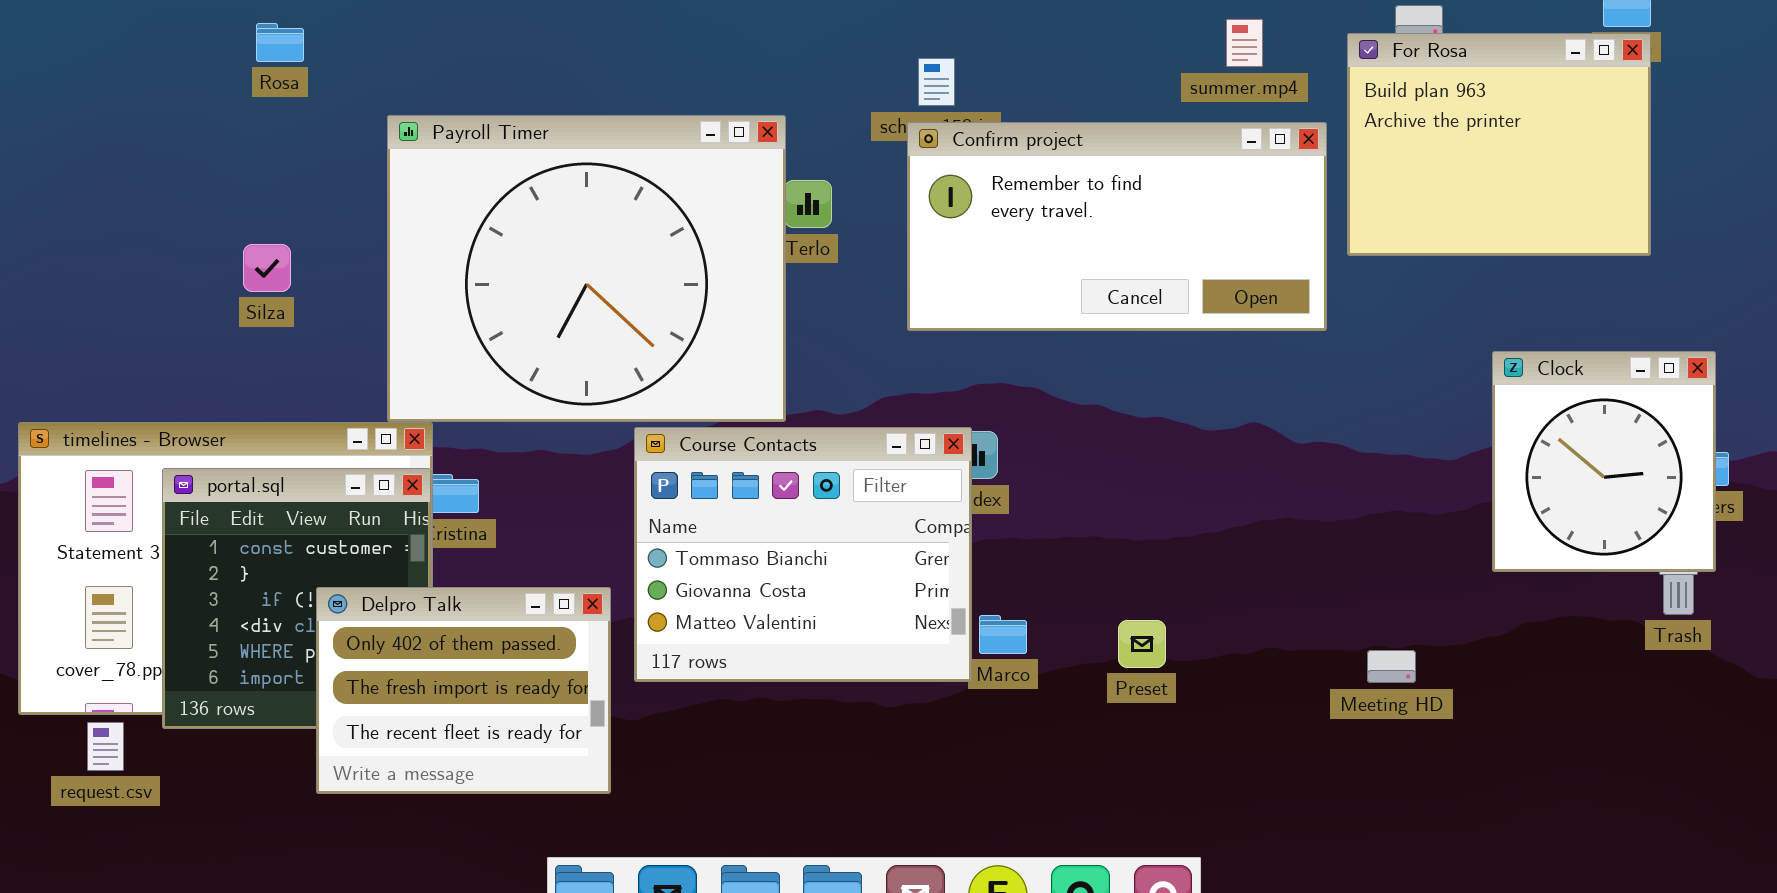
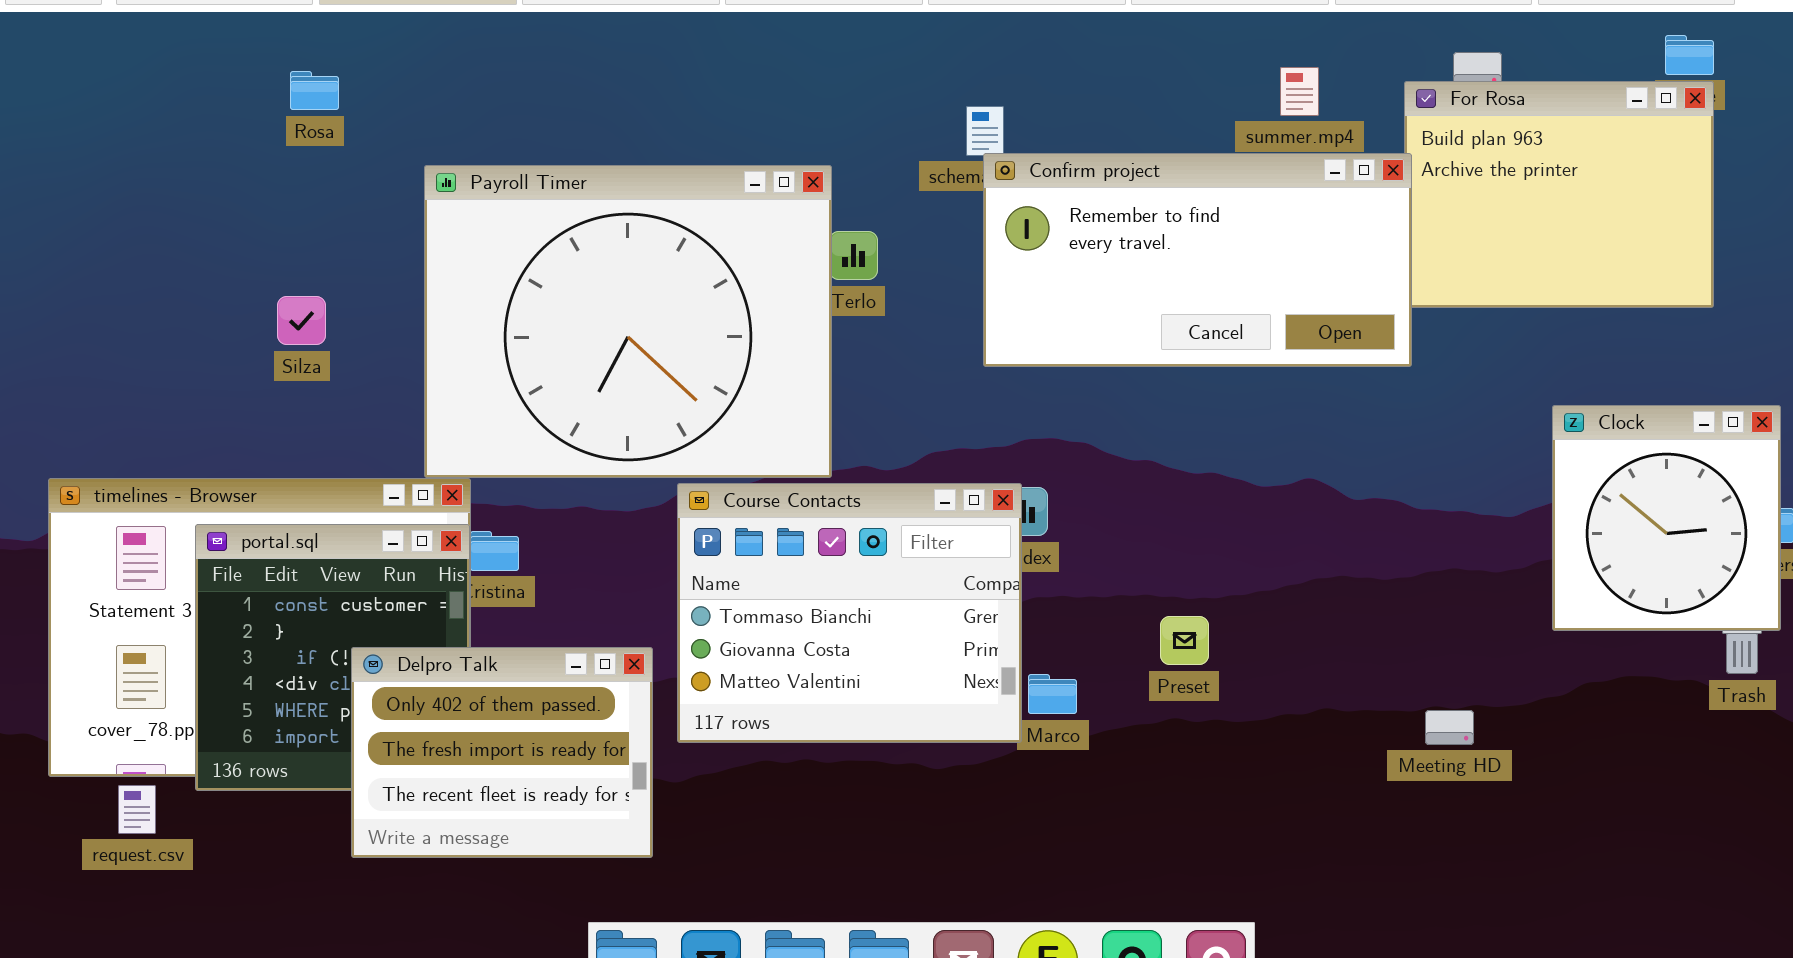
Confirm project: [907,122,1327,331] -> [983,153,1412,367], moved
Preset: [1118,620,1166,668] -> [1160,616,1209,665], moved

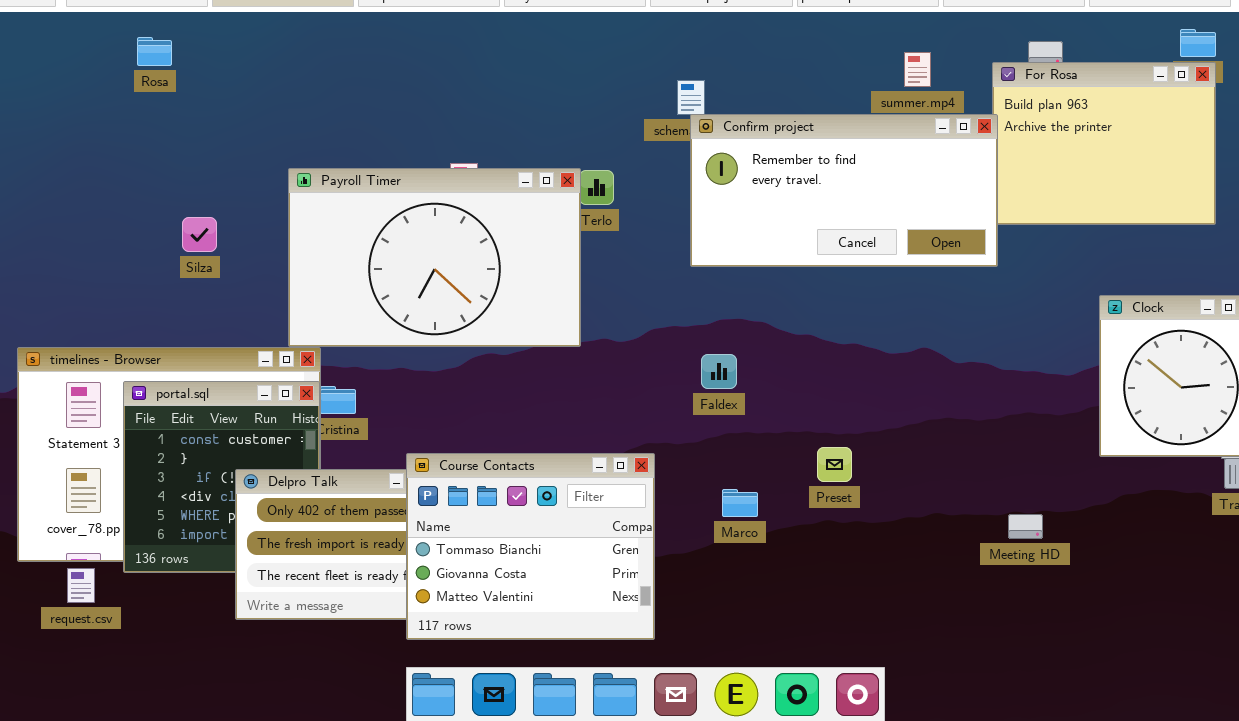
Rosa: [290,71,339,110] -> [137,37,172,66], moved
Payroll Timer: [424,165,832,478] -> [288,168,581,347], resized
Course Contacts: [677,483,1022,743] -> [406,453,655,640], moved

